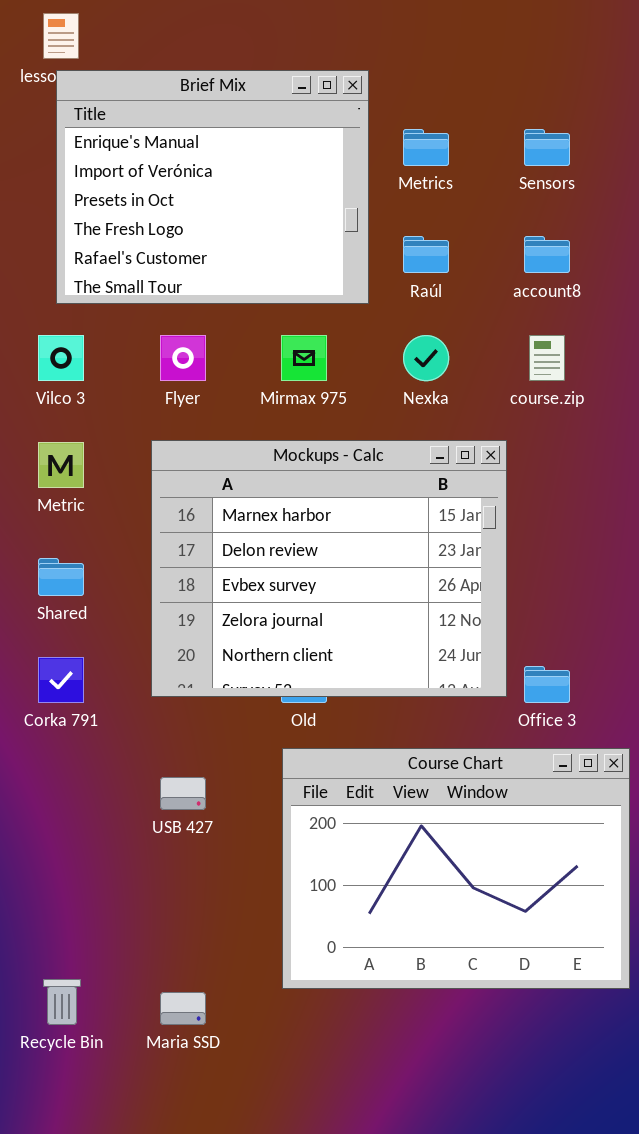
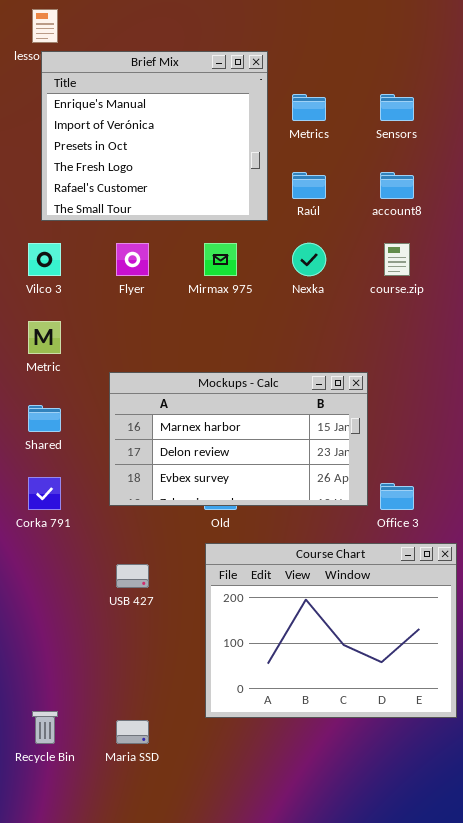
Mockups - Calc: [151,440,507,697] -> [109,372,368,506], resized

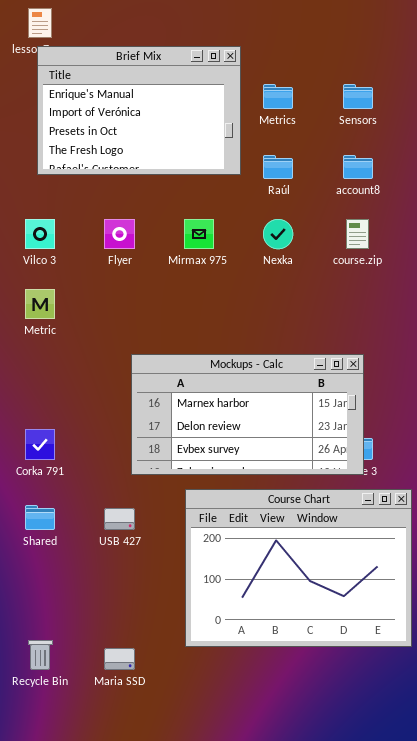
Brief Mix: [41,51,268,221] -> [37,46,241,175], resized
Mockups - Calc: [109,372,368,506] -> [131,354,364,475], moved
Shared: [28,405,61,432] -> [25,505,55,530], moved

